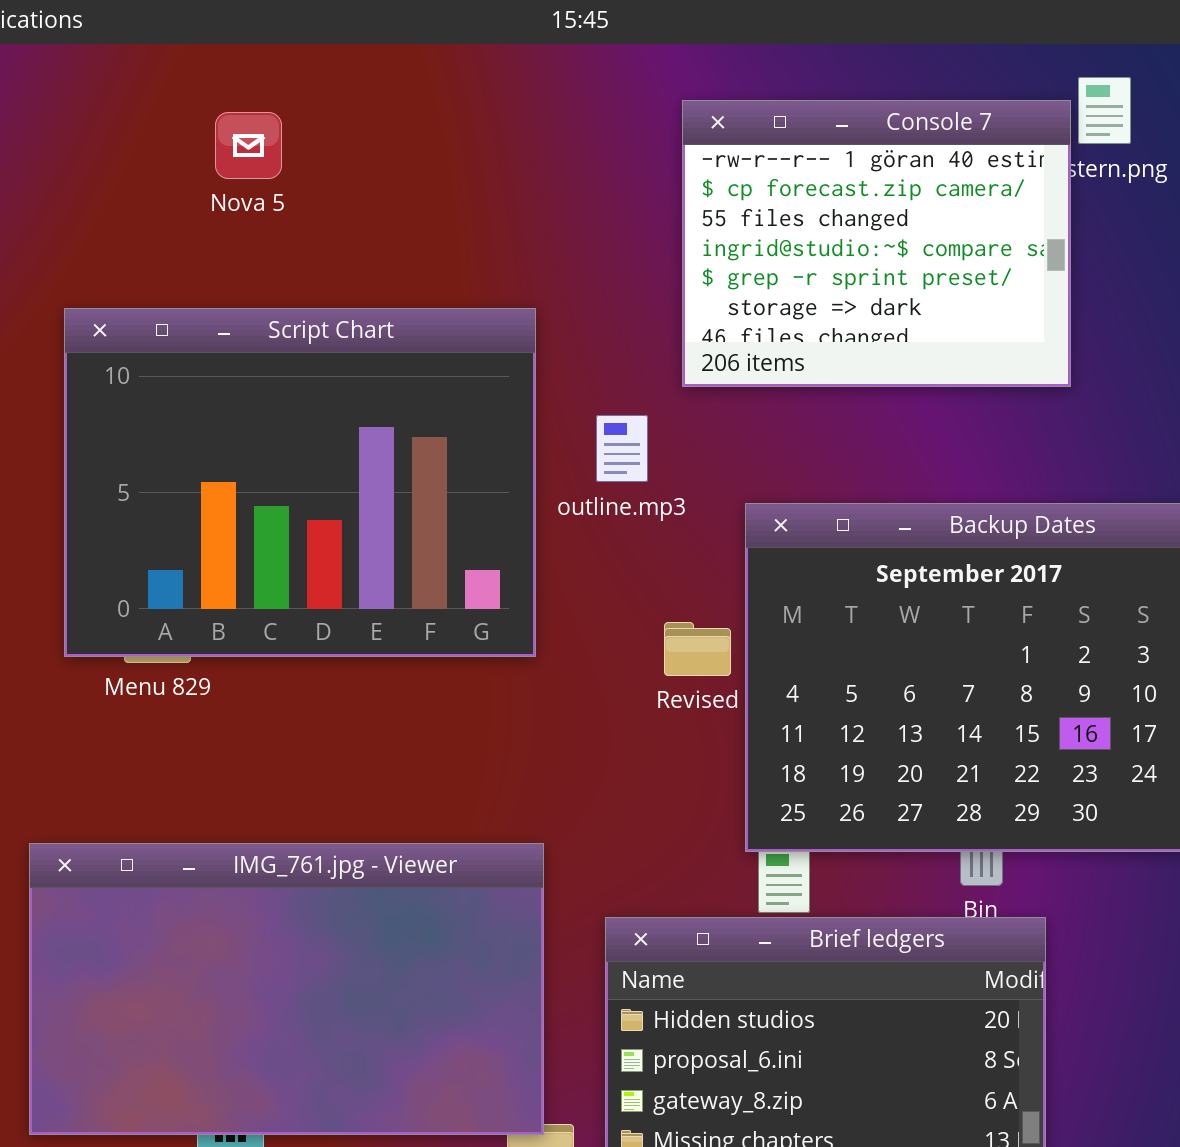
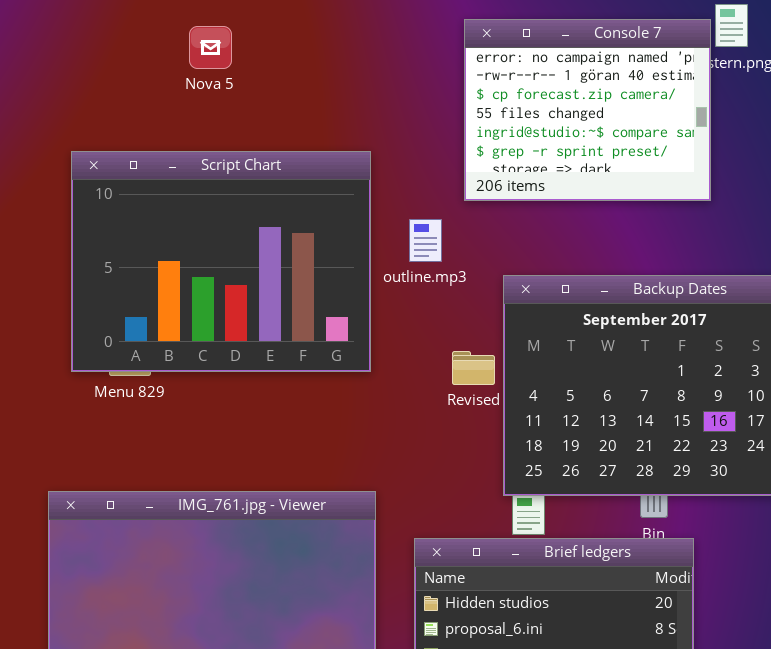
Console 7: [682,100,1071,387] -> [464,19,711,201], scrolled up 1 row
Nova 5: [215,112,282,179] -> [189,26,232,69], moved

